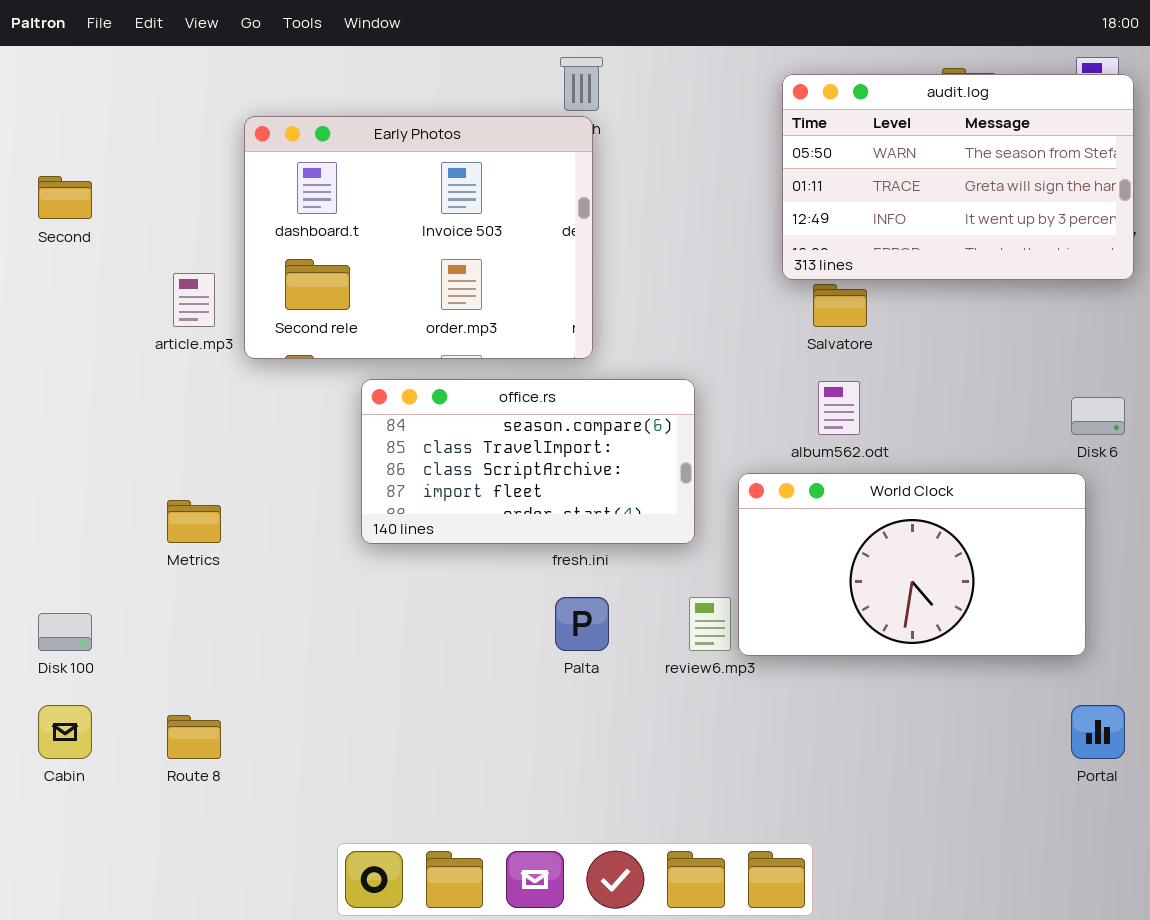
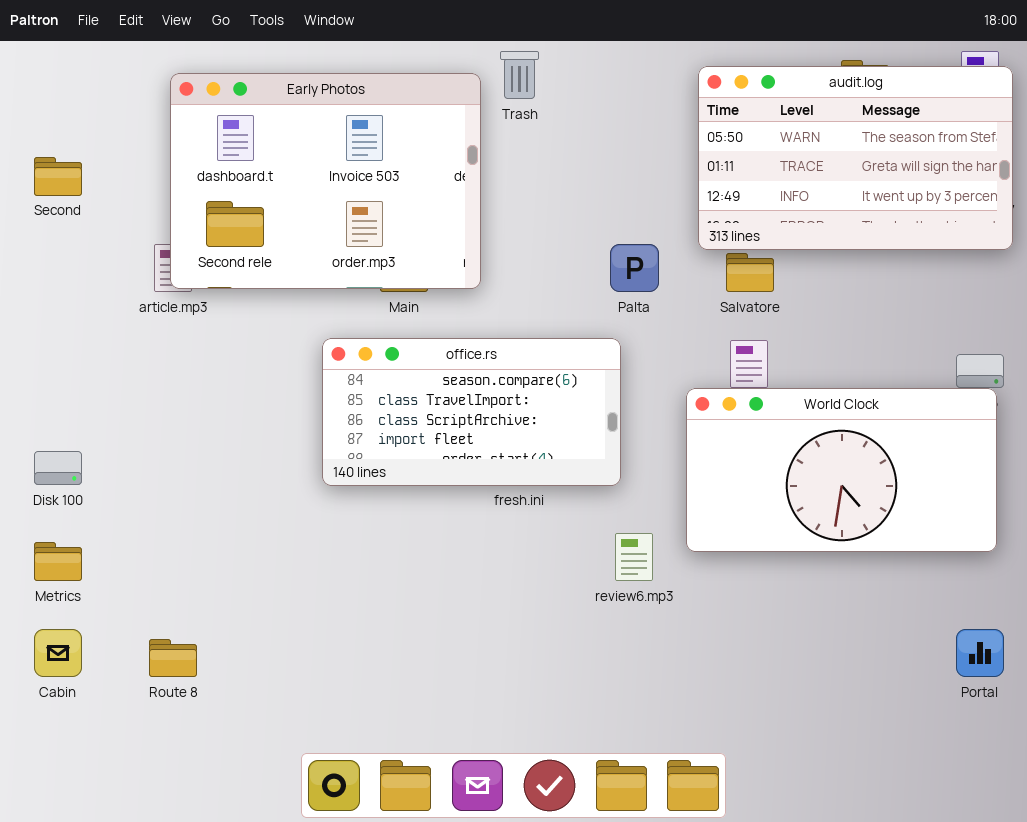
Early Photos: [244,116,593,359] -> [170,73,481,289], moved
World Clock: [738,473,1086,656] -> [686,388,997,552], moved
Metrics: [167,500,221,543] -> [34,542,82,581], moved
Palta: [555,597,609,651] -> [610,244,659,292], moved
Disk 100: [38,613,92,651] -> [34,451,82,485], moved

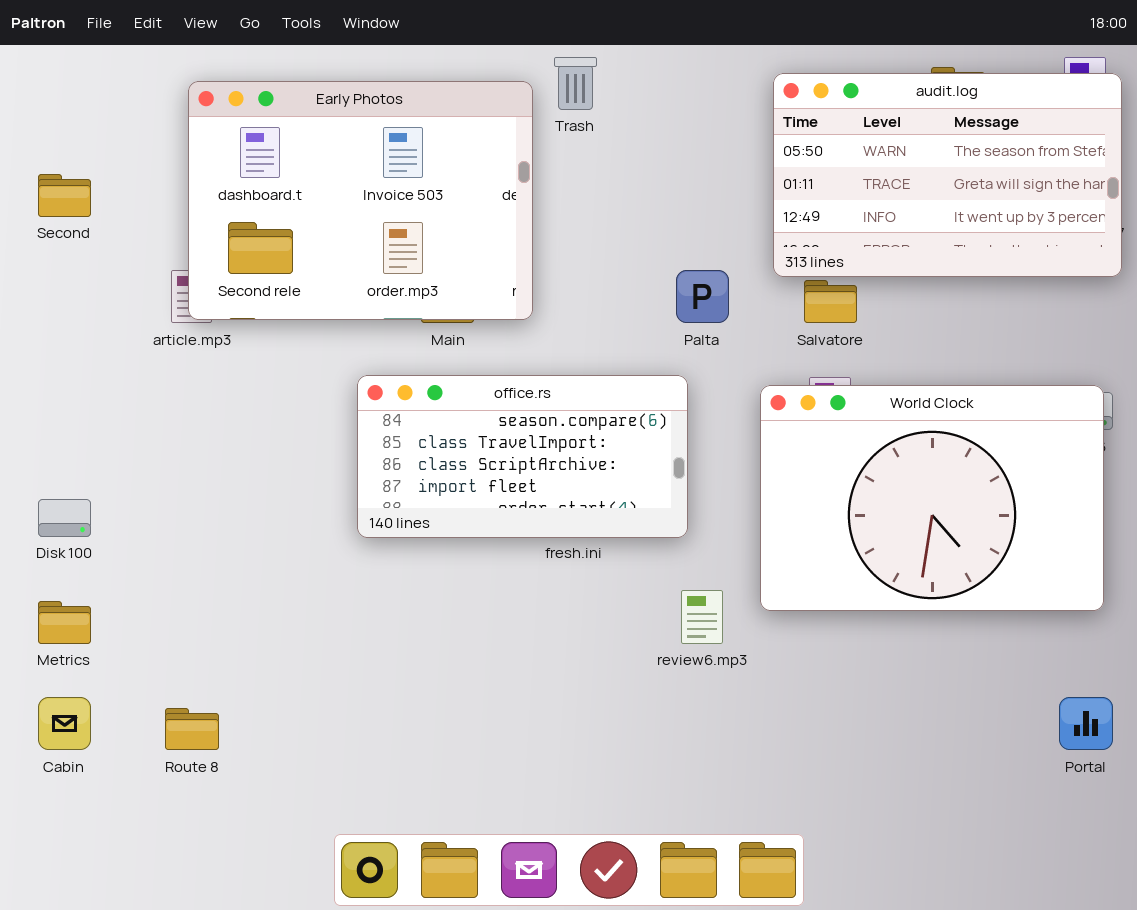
World Clock: [686,388,997,552] -> [760,385,1104,611], resized

